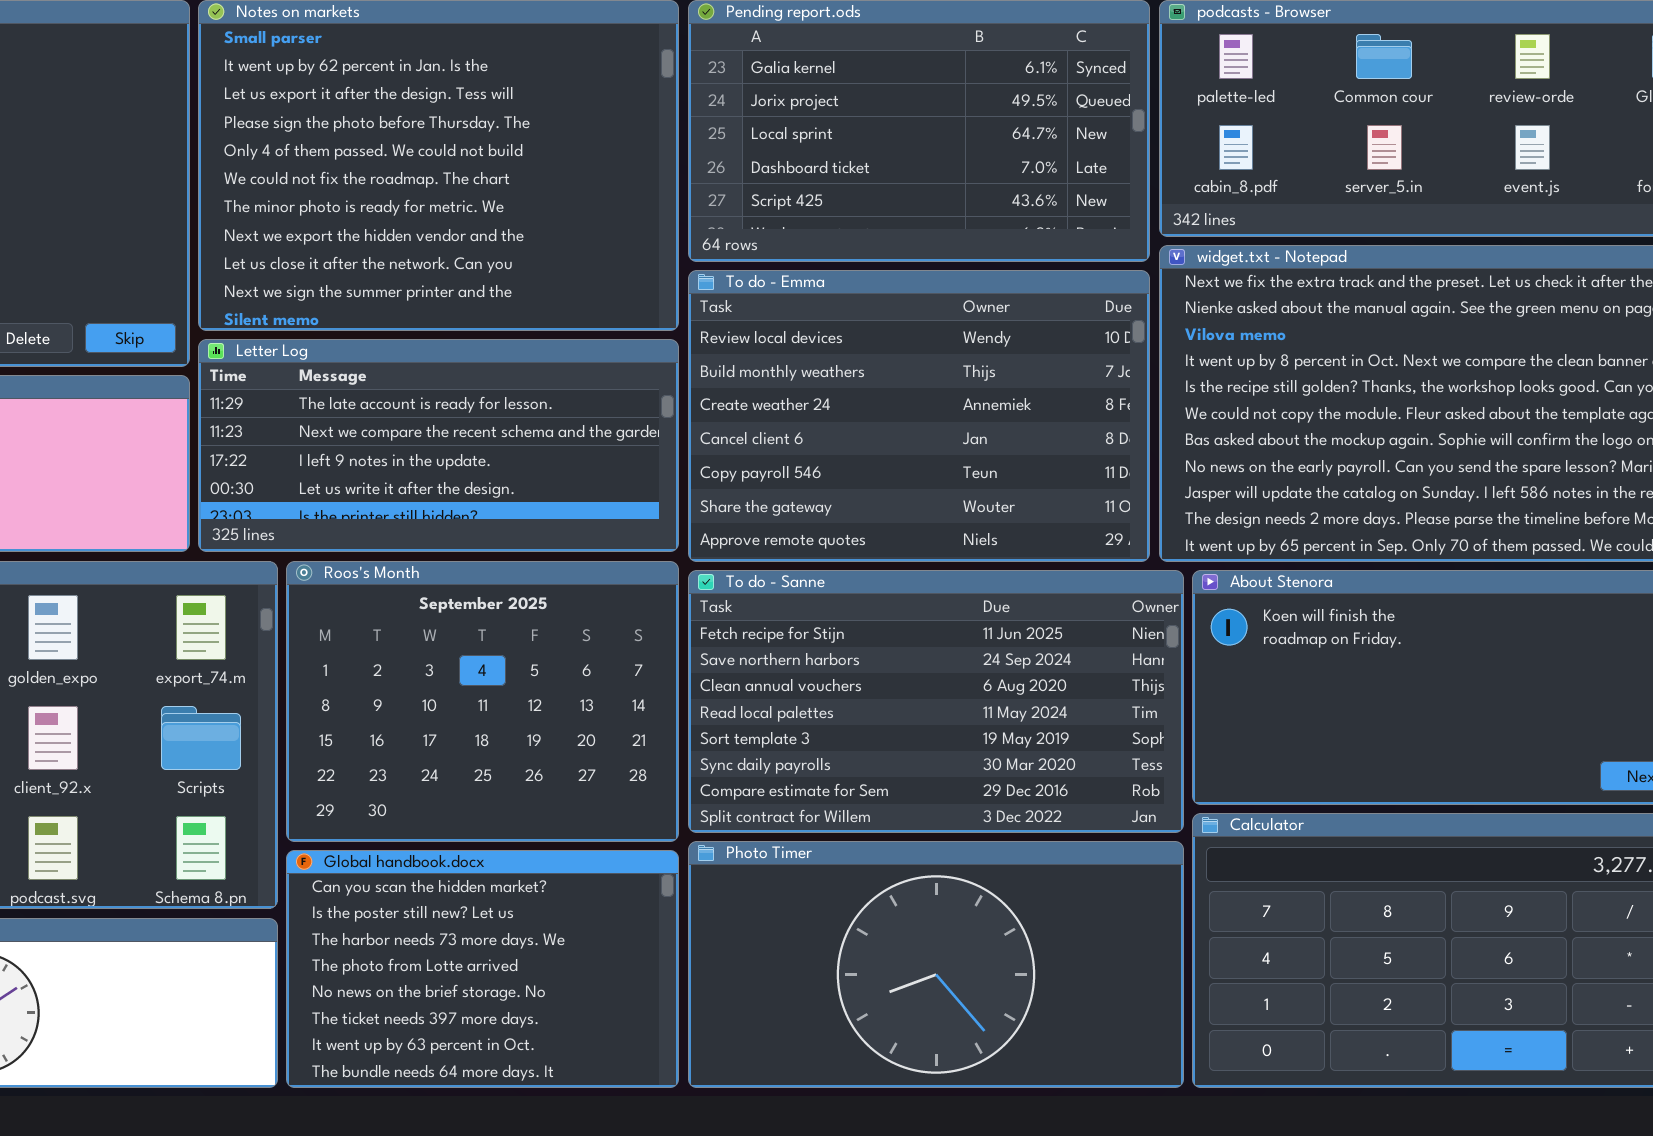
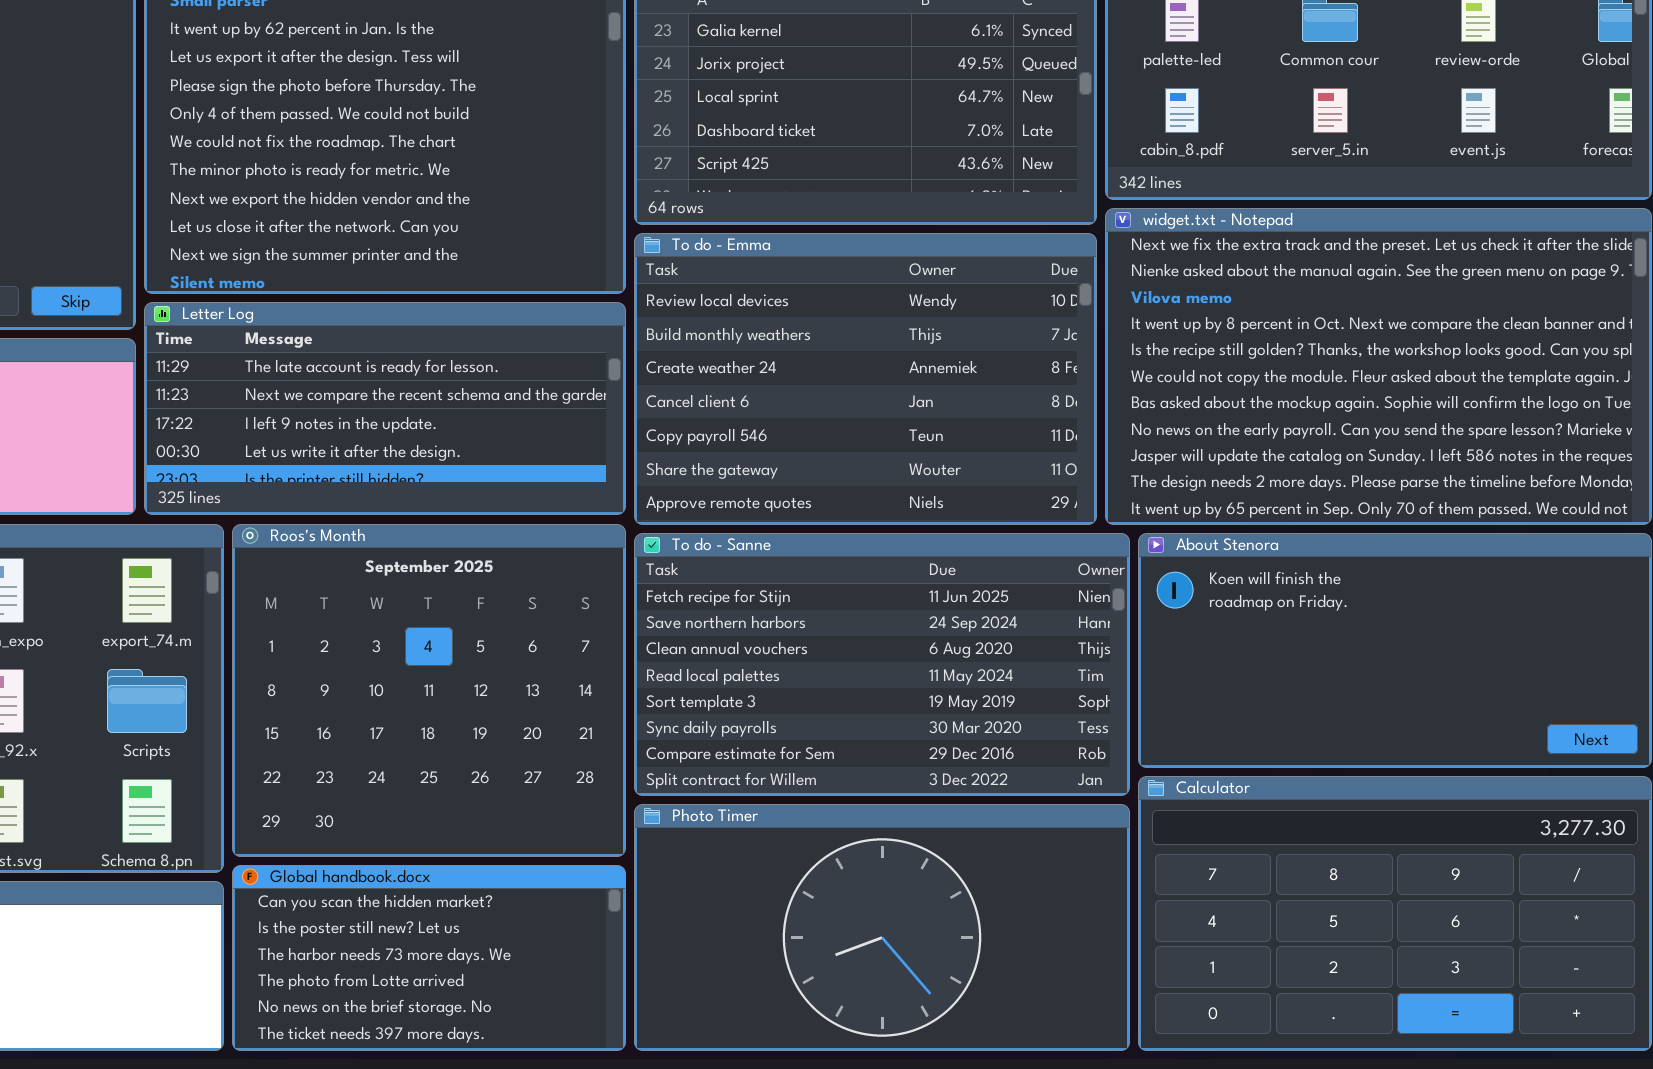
Roos's Month: [286,561,679,842] -> [232,524,626,857], resized
Global handbook.docx: [286,850,679,1088] -> [232,865,626,1051], resized

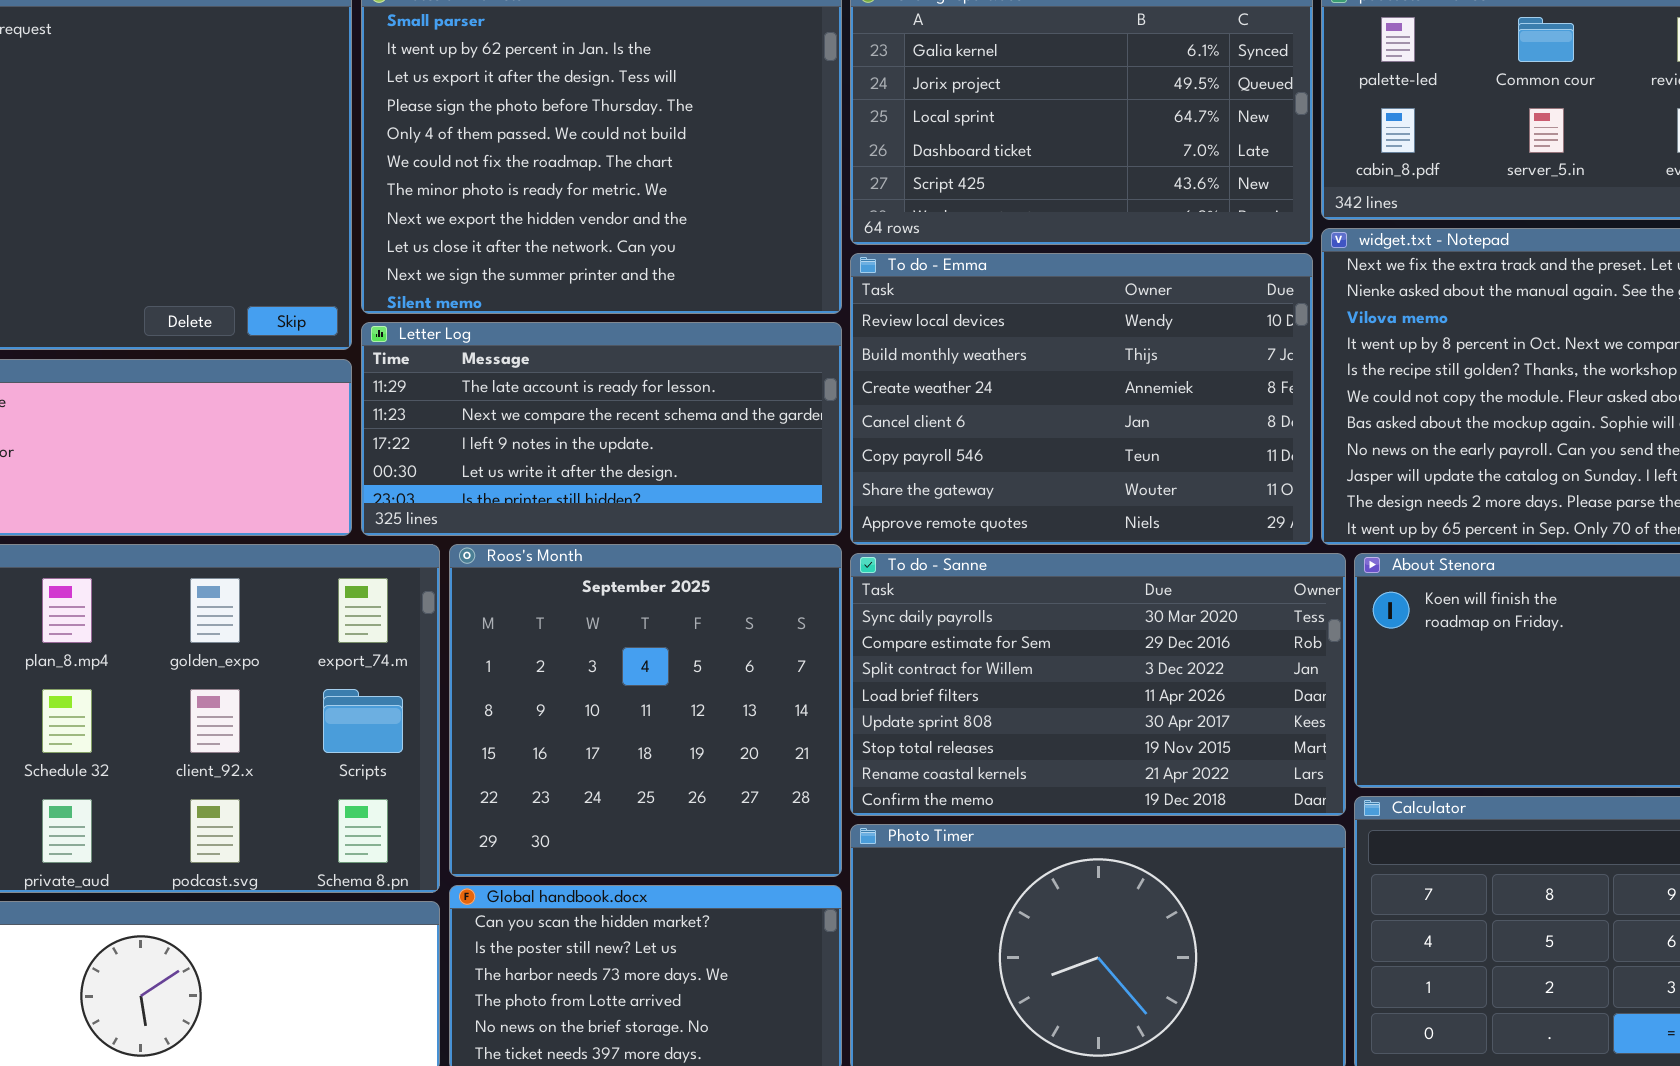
To do - Sanne: [634,533,1130,796] -> [850,553,1346,816], scrolled down 5 rows

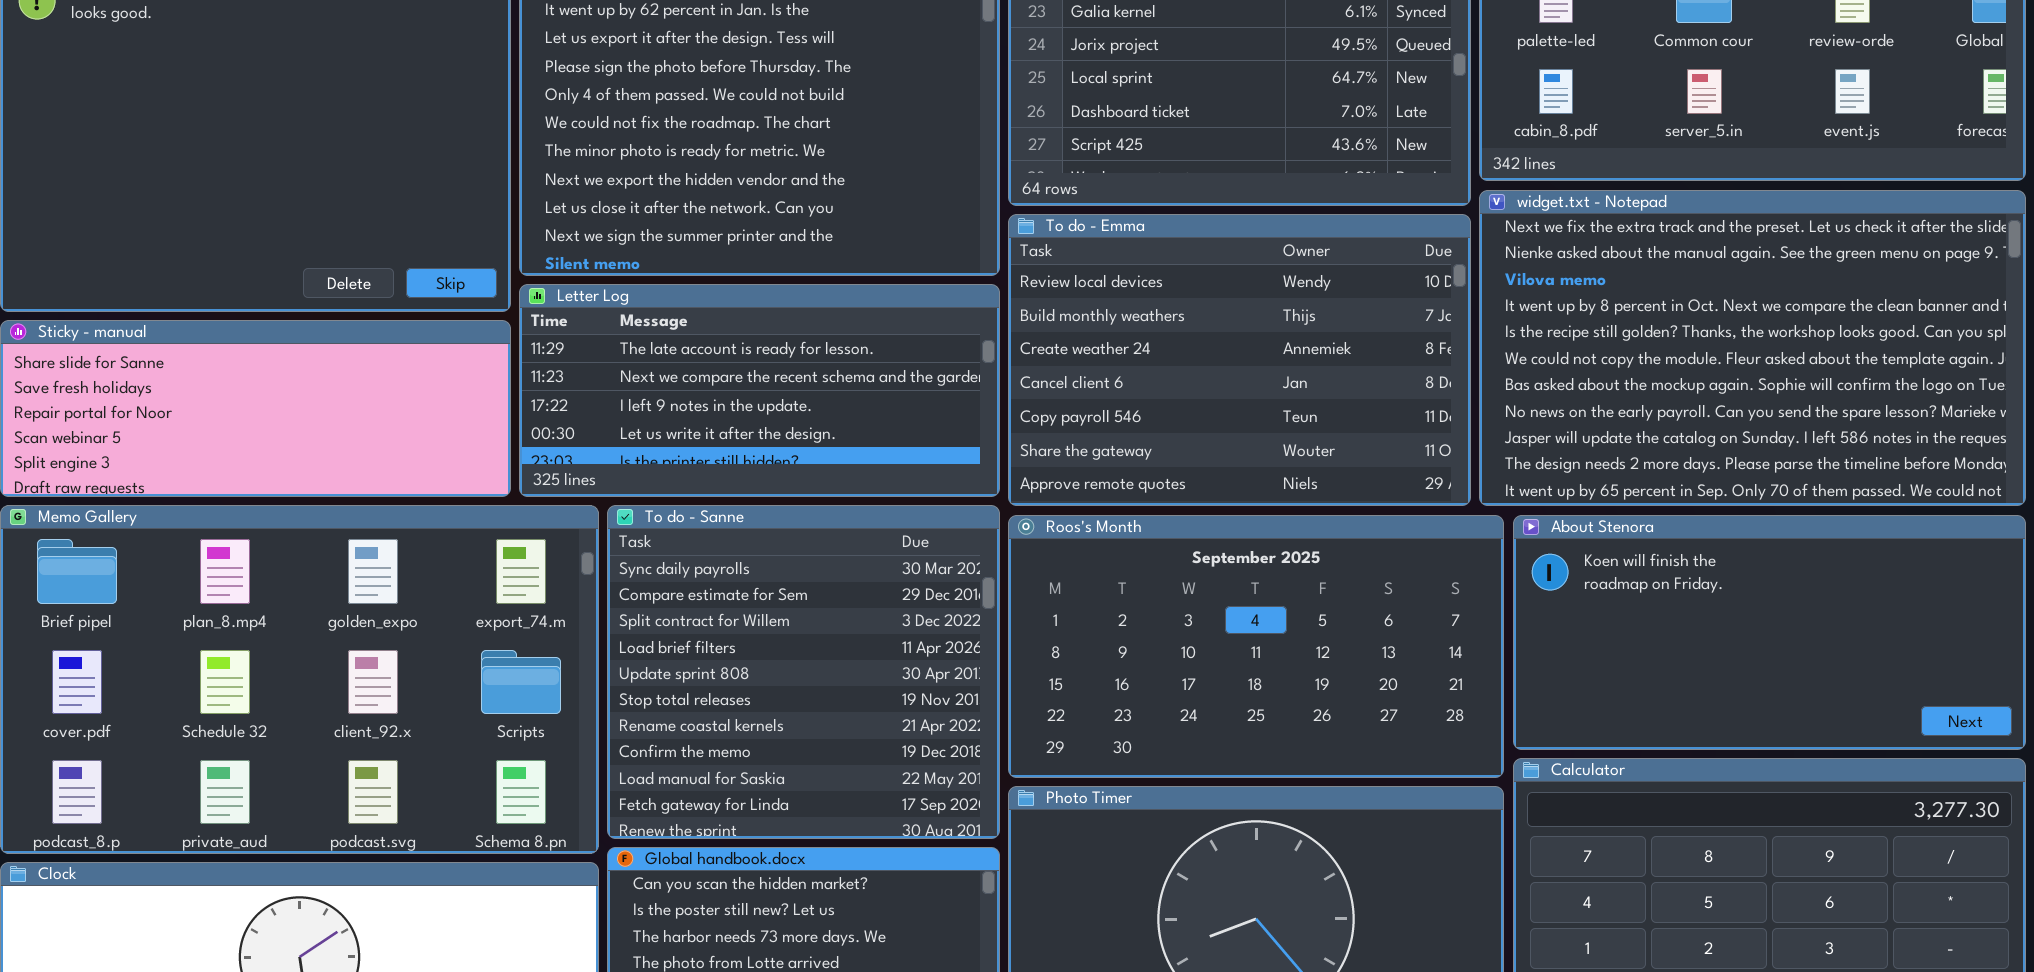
Roos's Month: [449,544,842,877] -> [1008,515,1504,778], moved, resized
To do - Sanne: [850,553,1346,816] -> [607,505,1000,839], moved, resized

